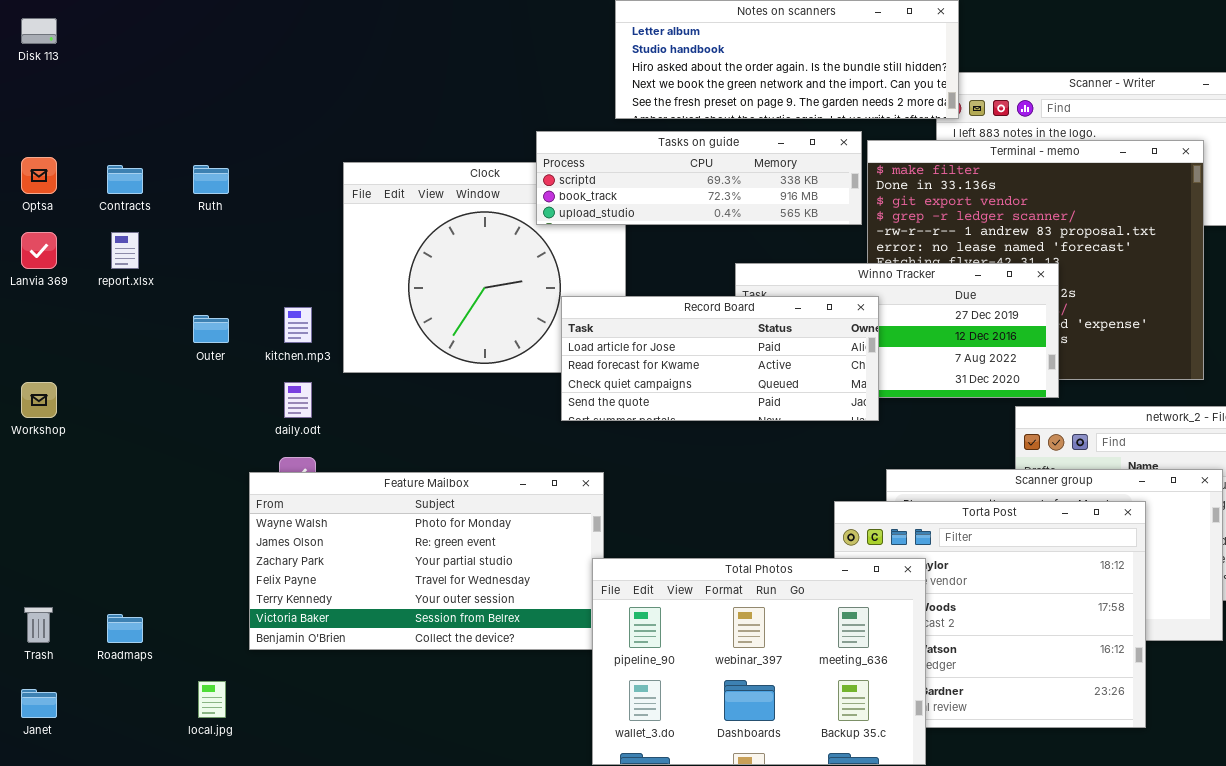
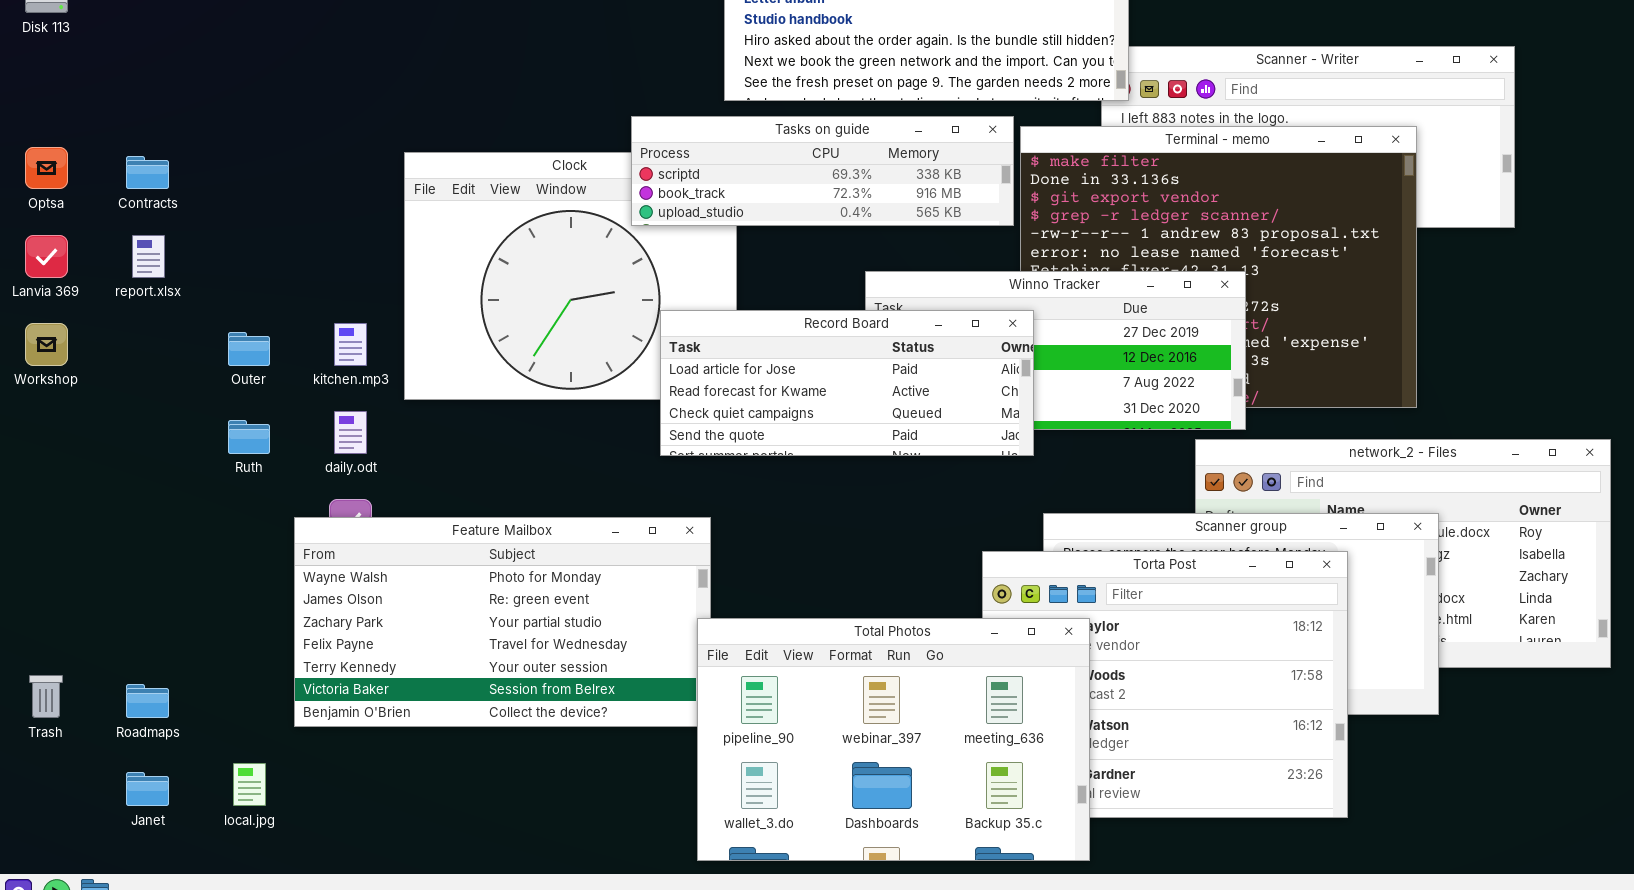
Ruth: [193,165,229,194] -> [228,420,270,454], moved
Workshop: [21,382,57,418] -> [25,323,68,366], moved
Janet: [21,689,57,718] -> [126,772,169,806], moved

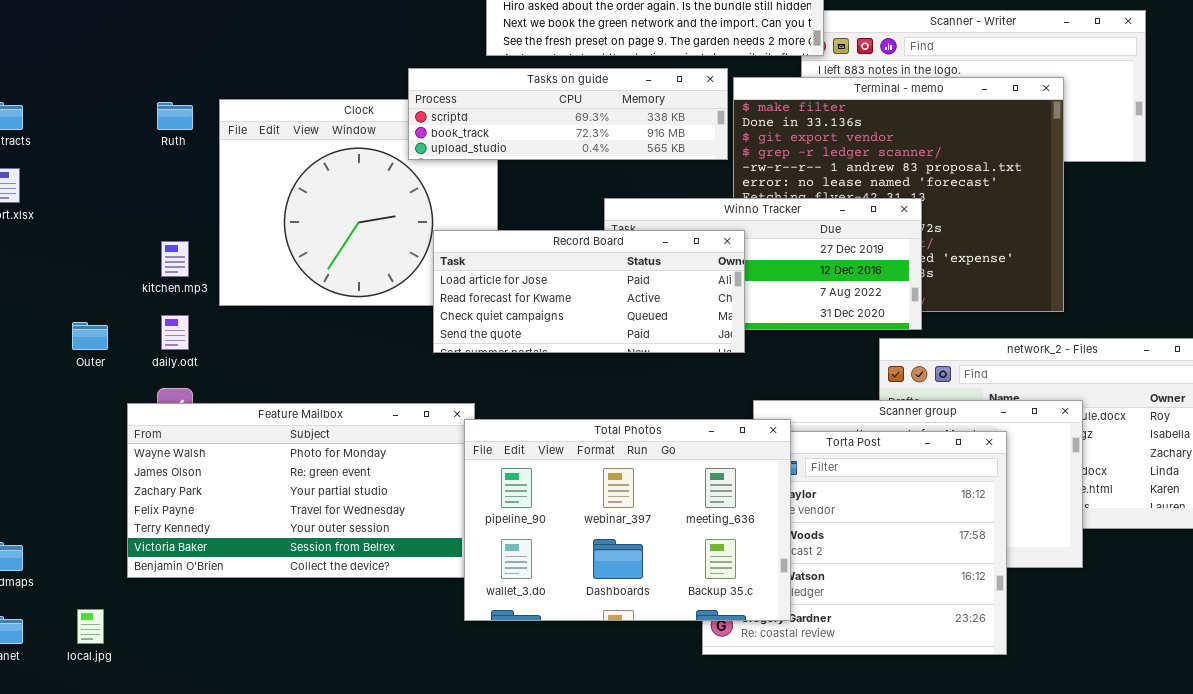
Outer: [228,332,270,366] -> [72,322,108,350], moved
Ruth: [228,420,270,454] -> [157,102,193,130], moved
Total Photos: [697,618,1090,861] -> [464,419,791,621], moved

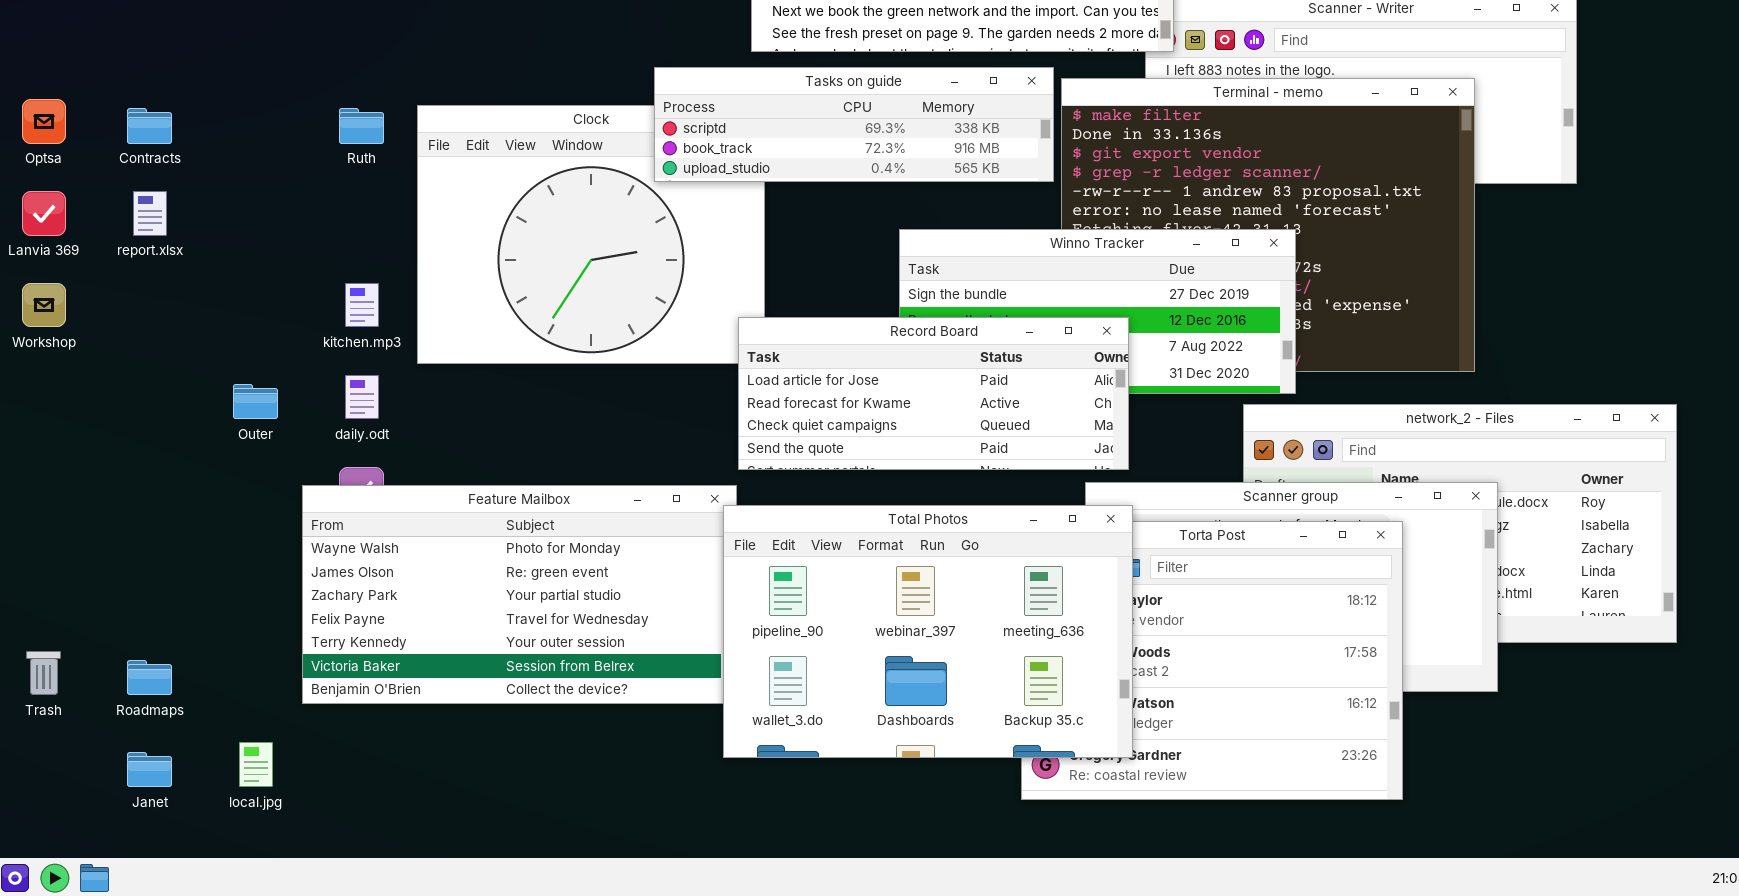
Record Board: [433,230,745,353] -> [738,317,1129,470], moved

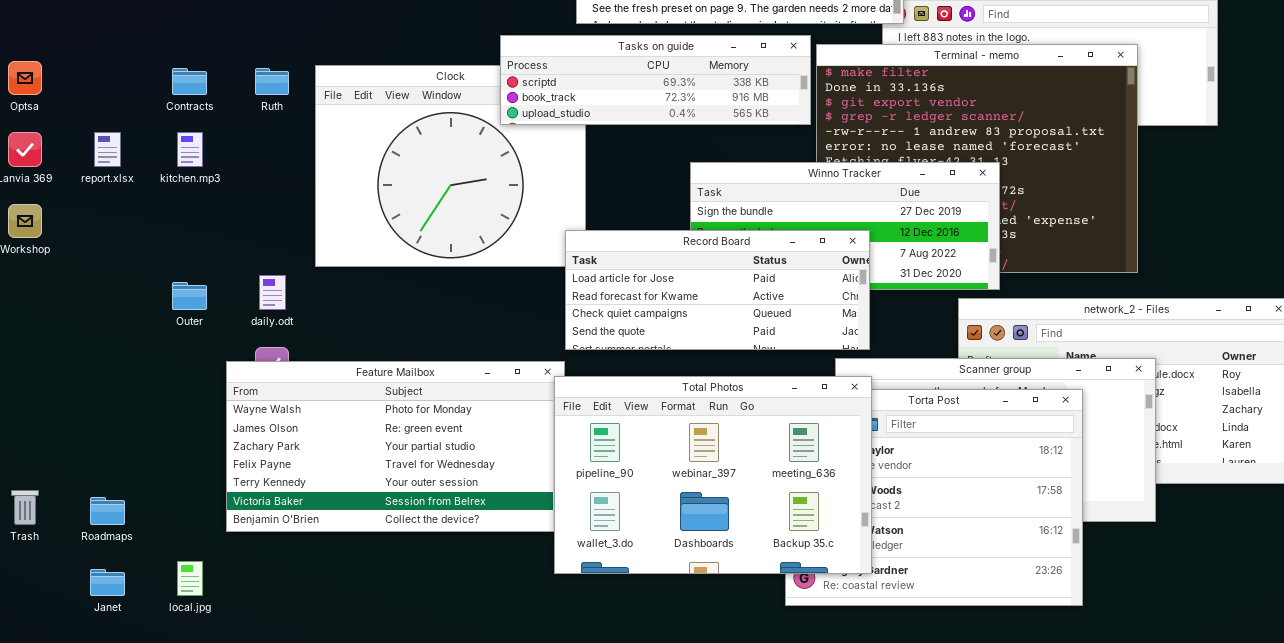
Contracts: [127,108,172,144] -> [172,68,207,95], moved
kitchen.mp3: [345,283,379,327] -> [177,132,203,167], moved

